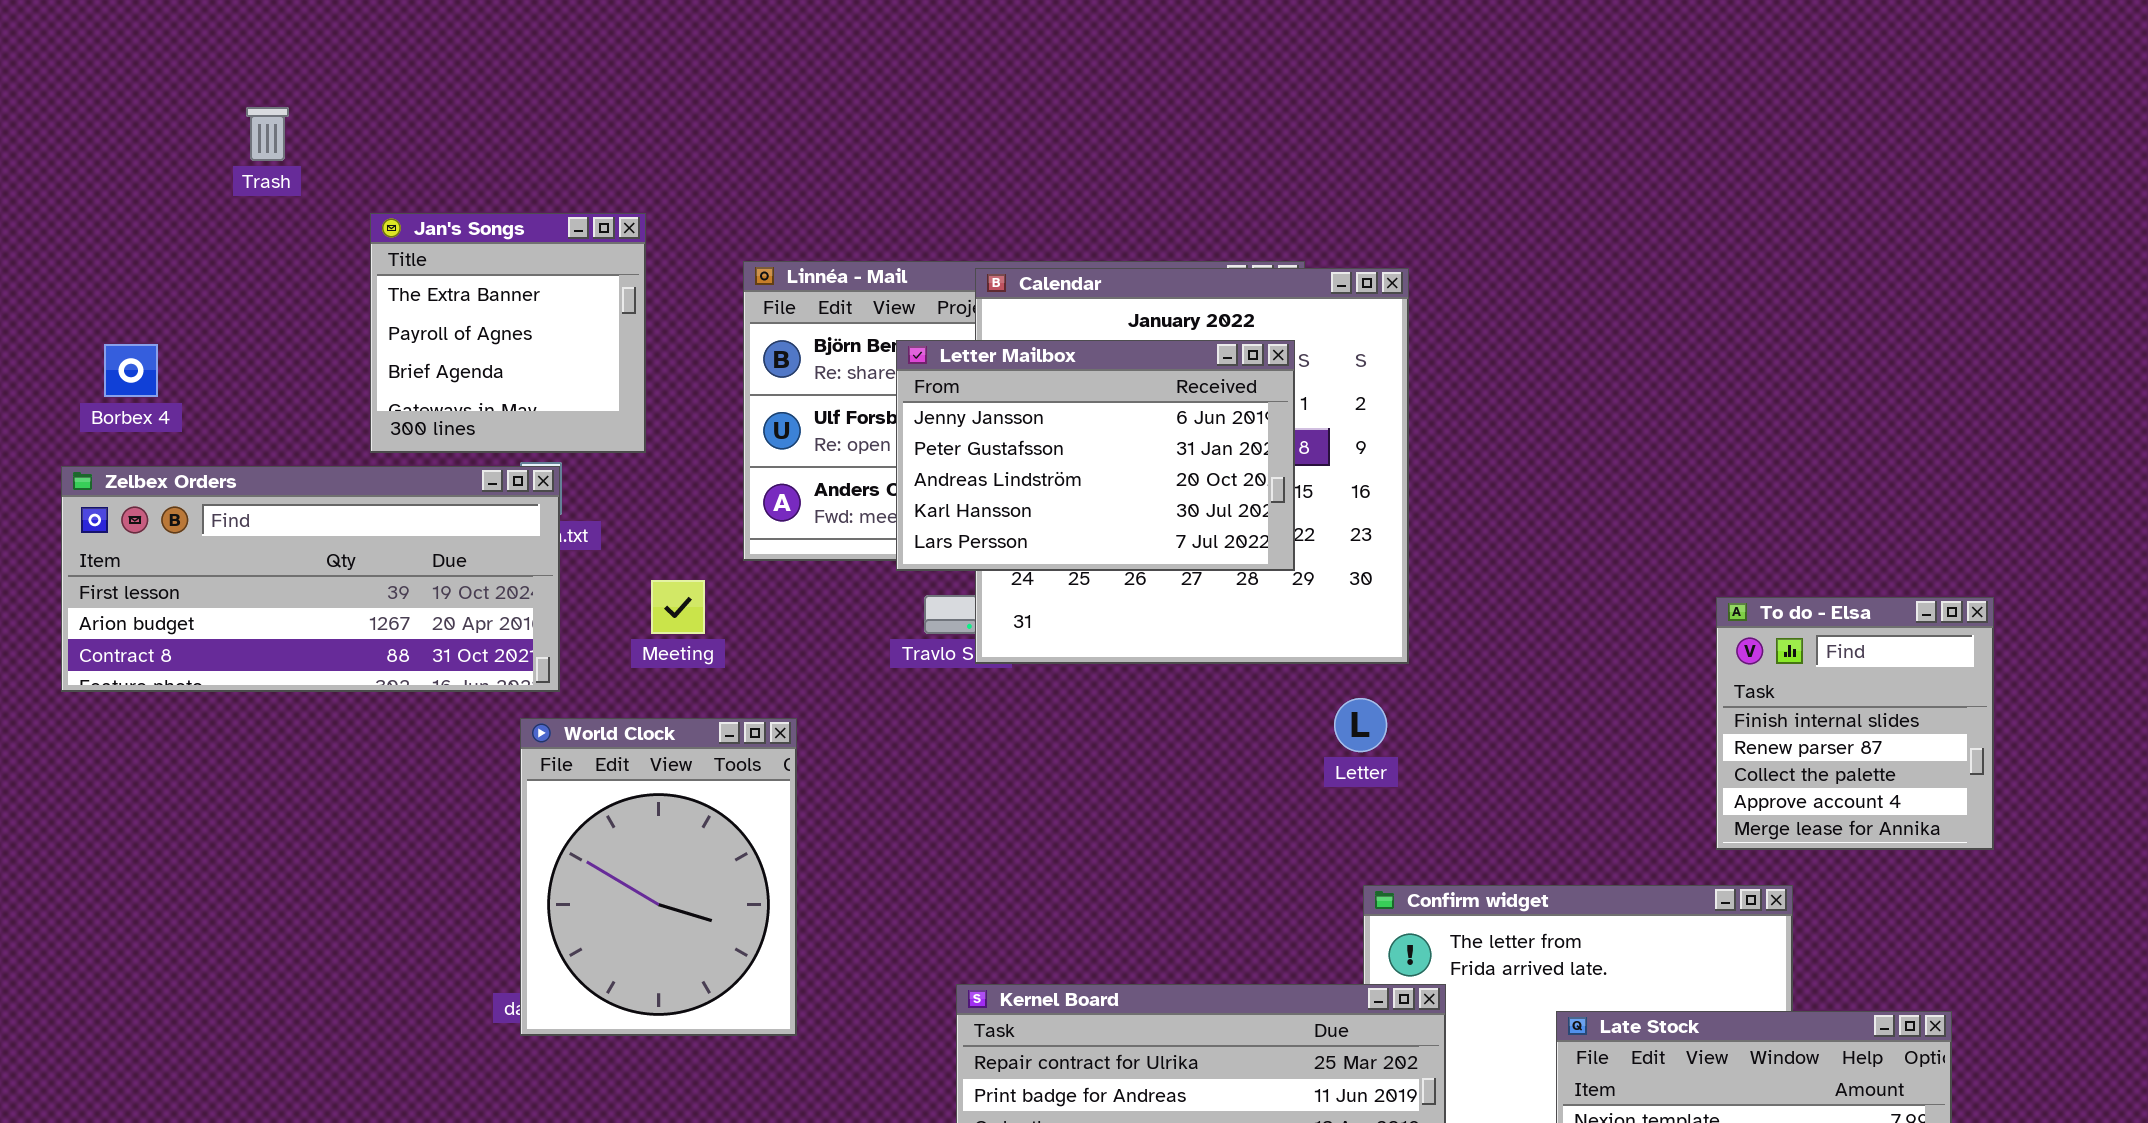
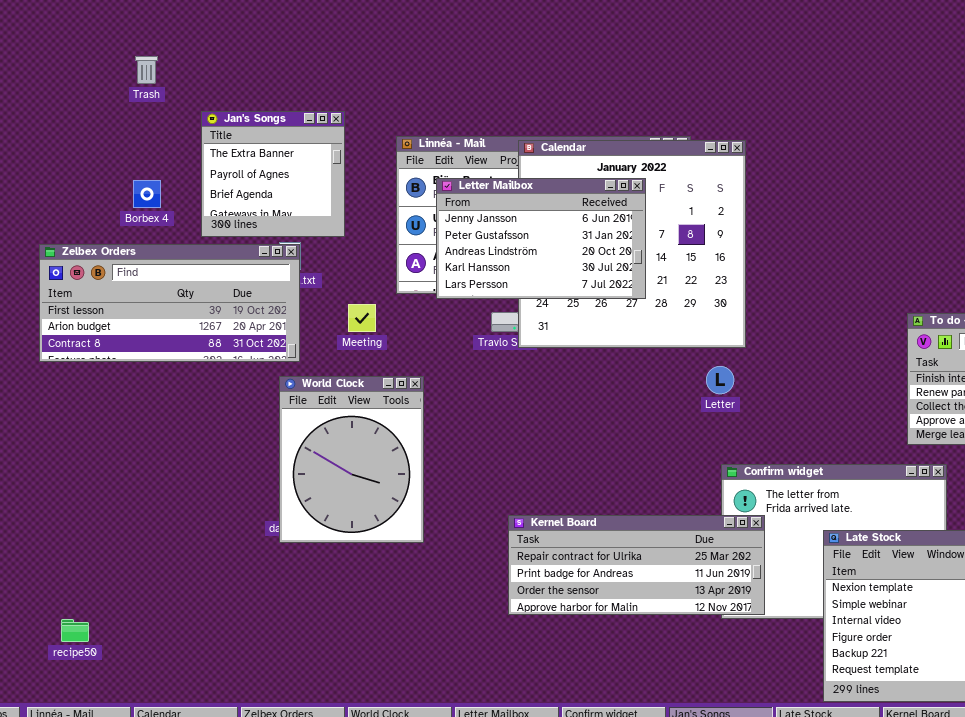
Letter Mailbox: [896,340,1295,571] -> [436,178,646,299], moved
Borbex 4: [104,344,158,397] -> [133,180,161,208], moved

